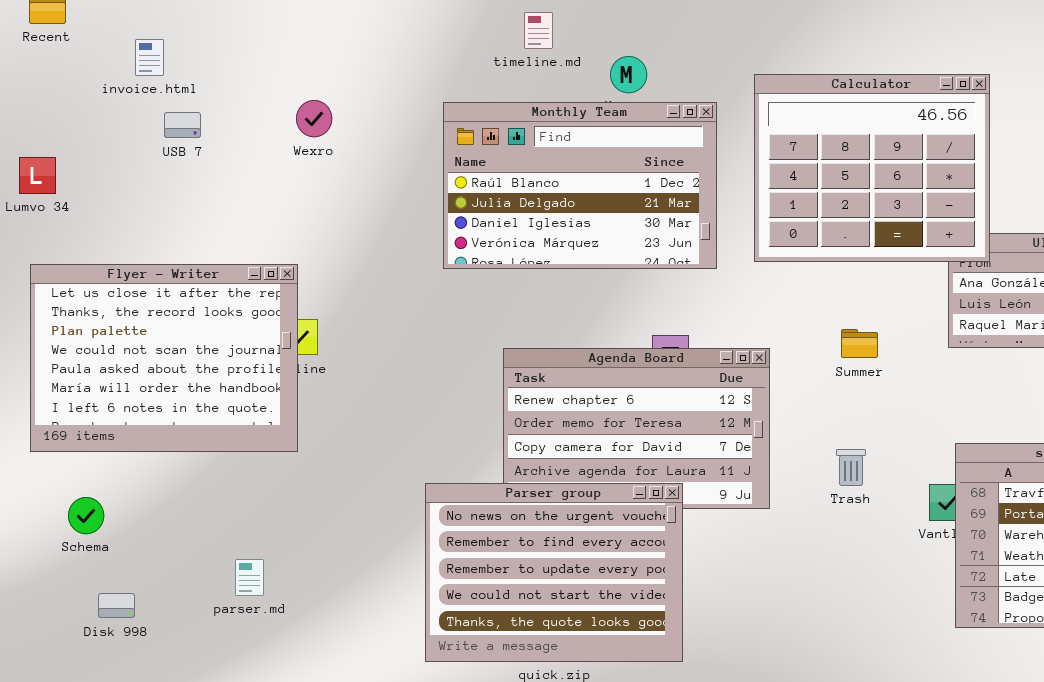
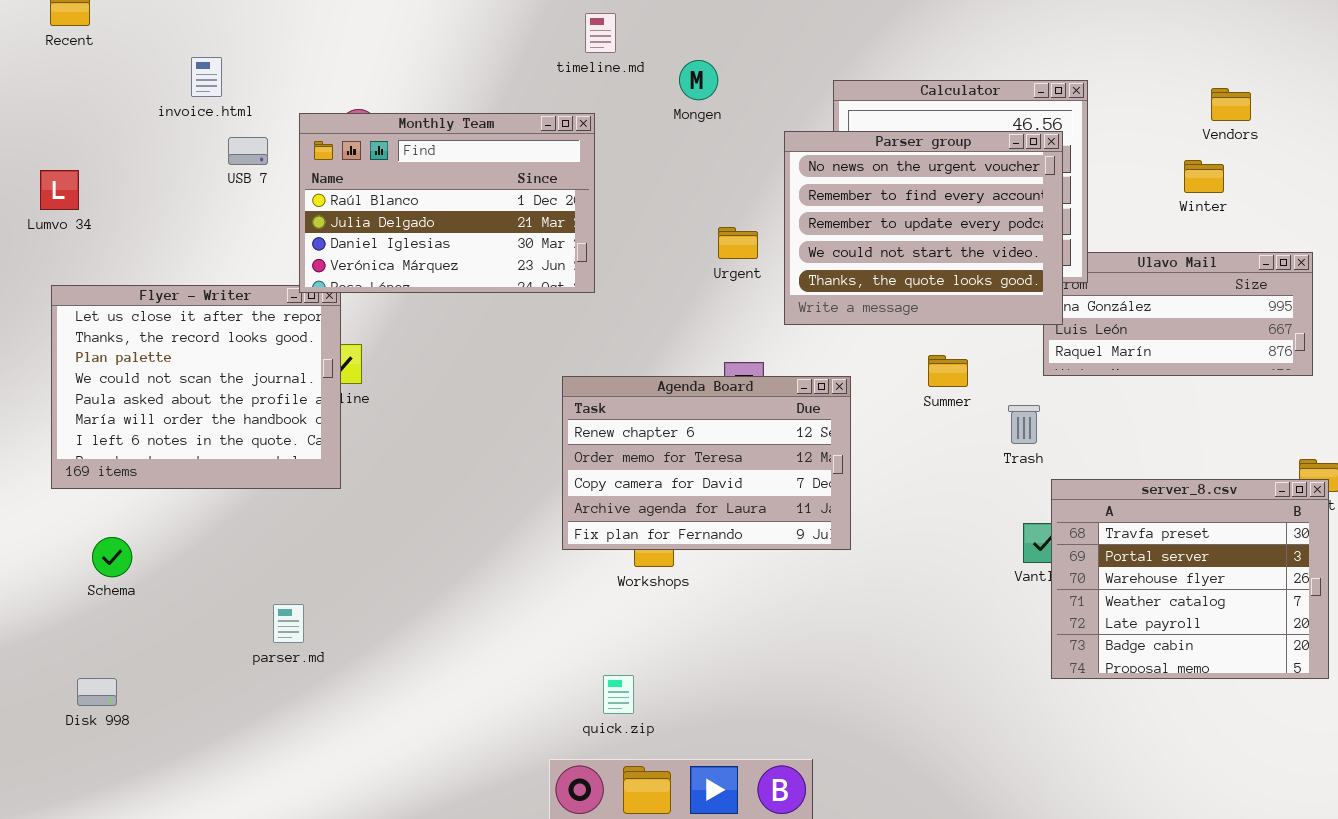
invoice.html: [135,39,164,76] -> [191,57,222,97], moved
Monthly Team: [443,102,717,269] -> [299,113,595,293], moved
USB 7: [164,112,201,138] -> [228,137,268,165], moved
Trash: [836,449,866,486] -> [1008,405,1040,444], moved
Parser group: [425,483,683,662] -> [784,131,1063,325], moved
Disk 998: [98,593,135,618] -> [77,678,117,706], moved

